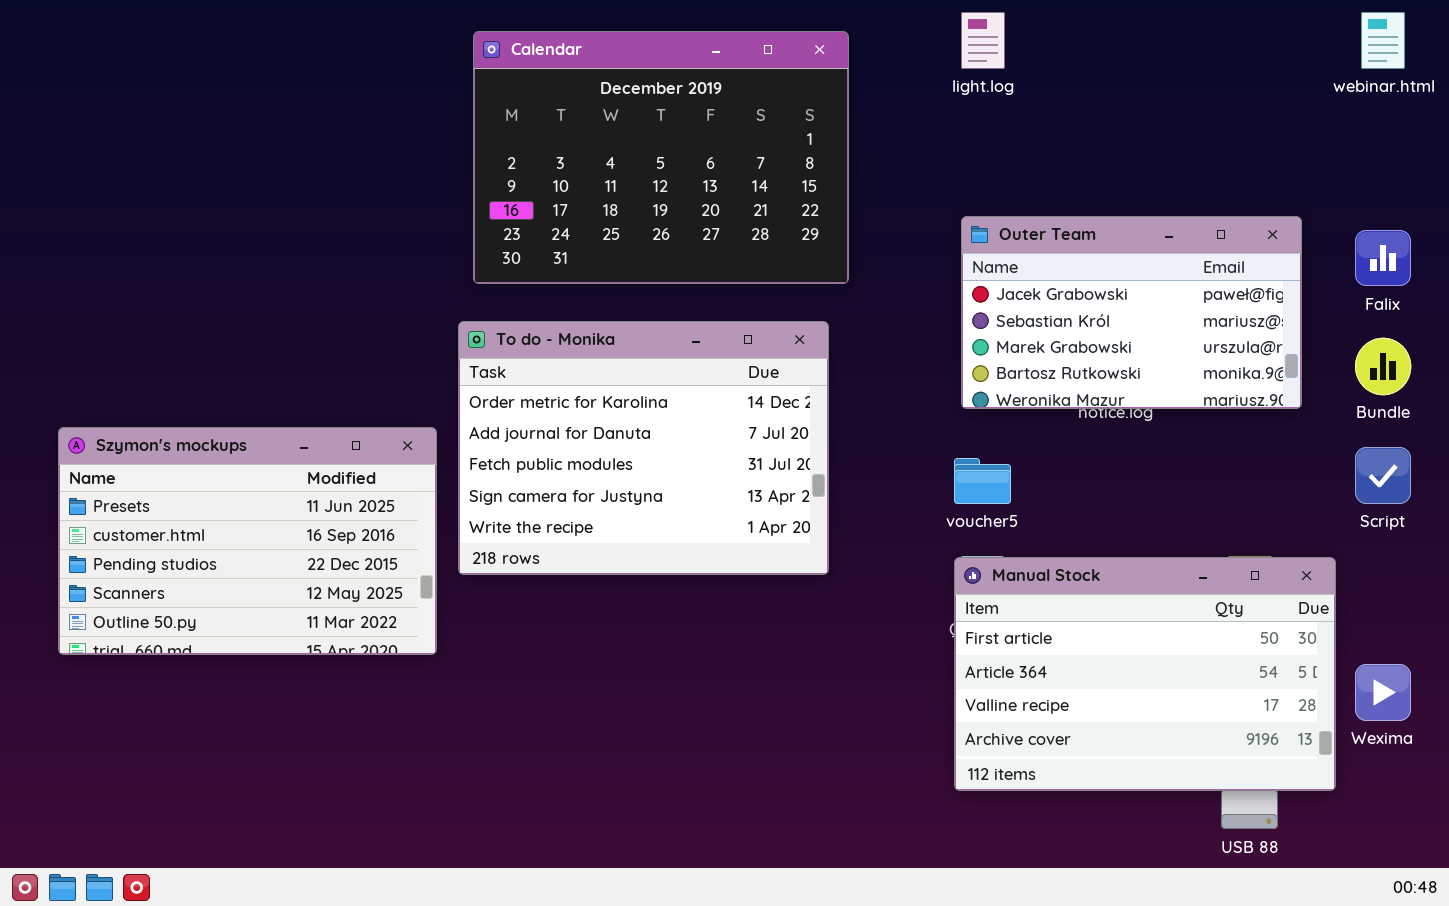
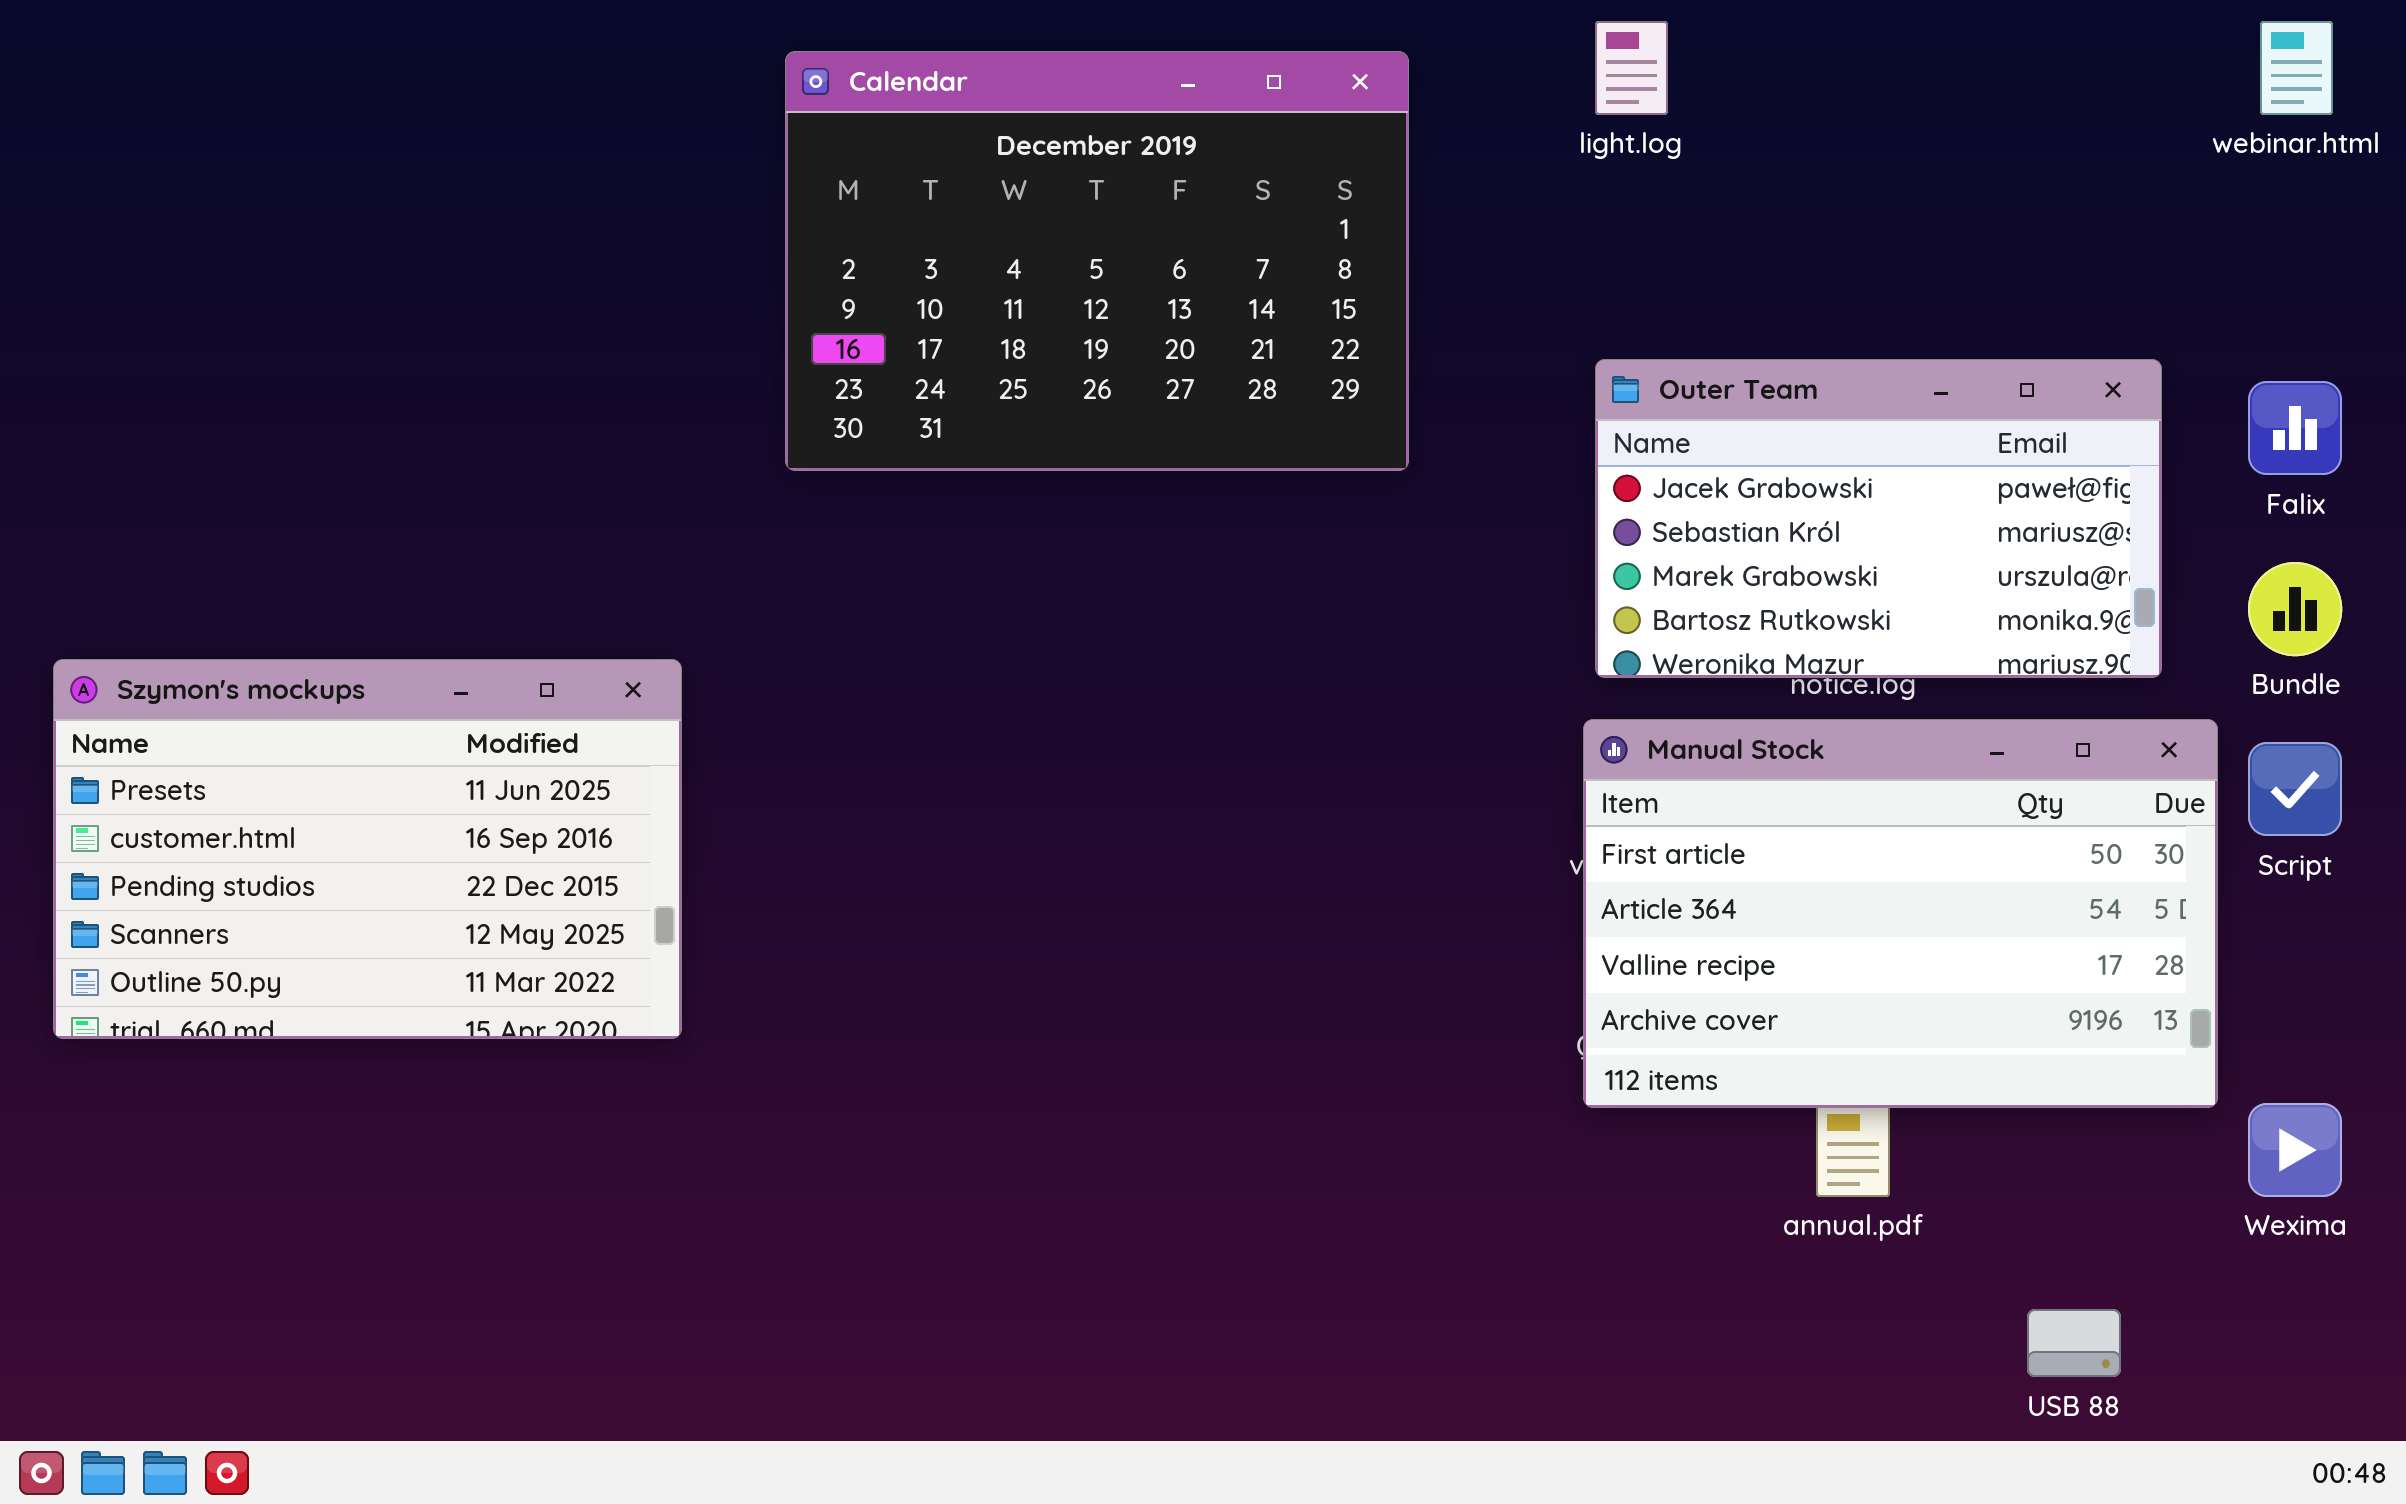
To do - Monika: [458,321,829,575] -> none, closed
Szymon's mockups: [58,427,437,655] -> [53,659,682,1039], moved
Manual Stock: [954,557,1336,791] -> [1583,719,2218,1108], moved

